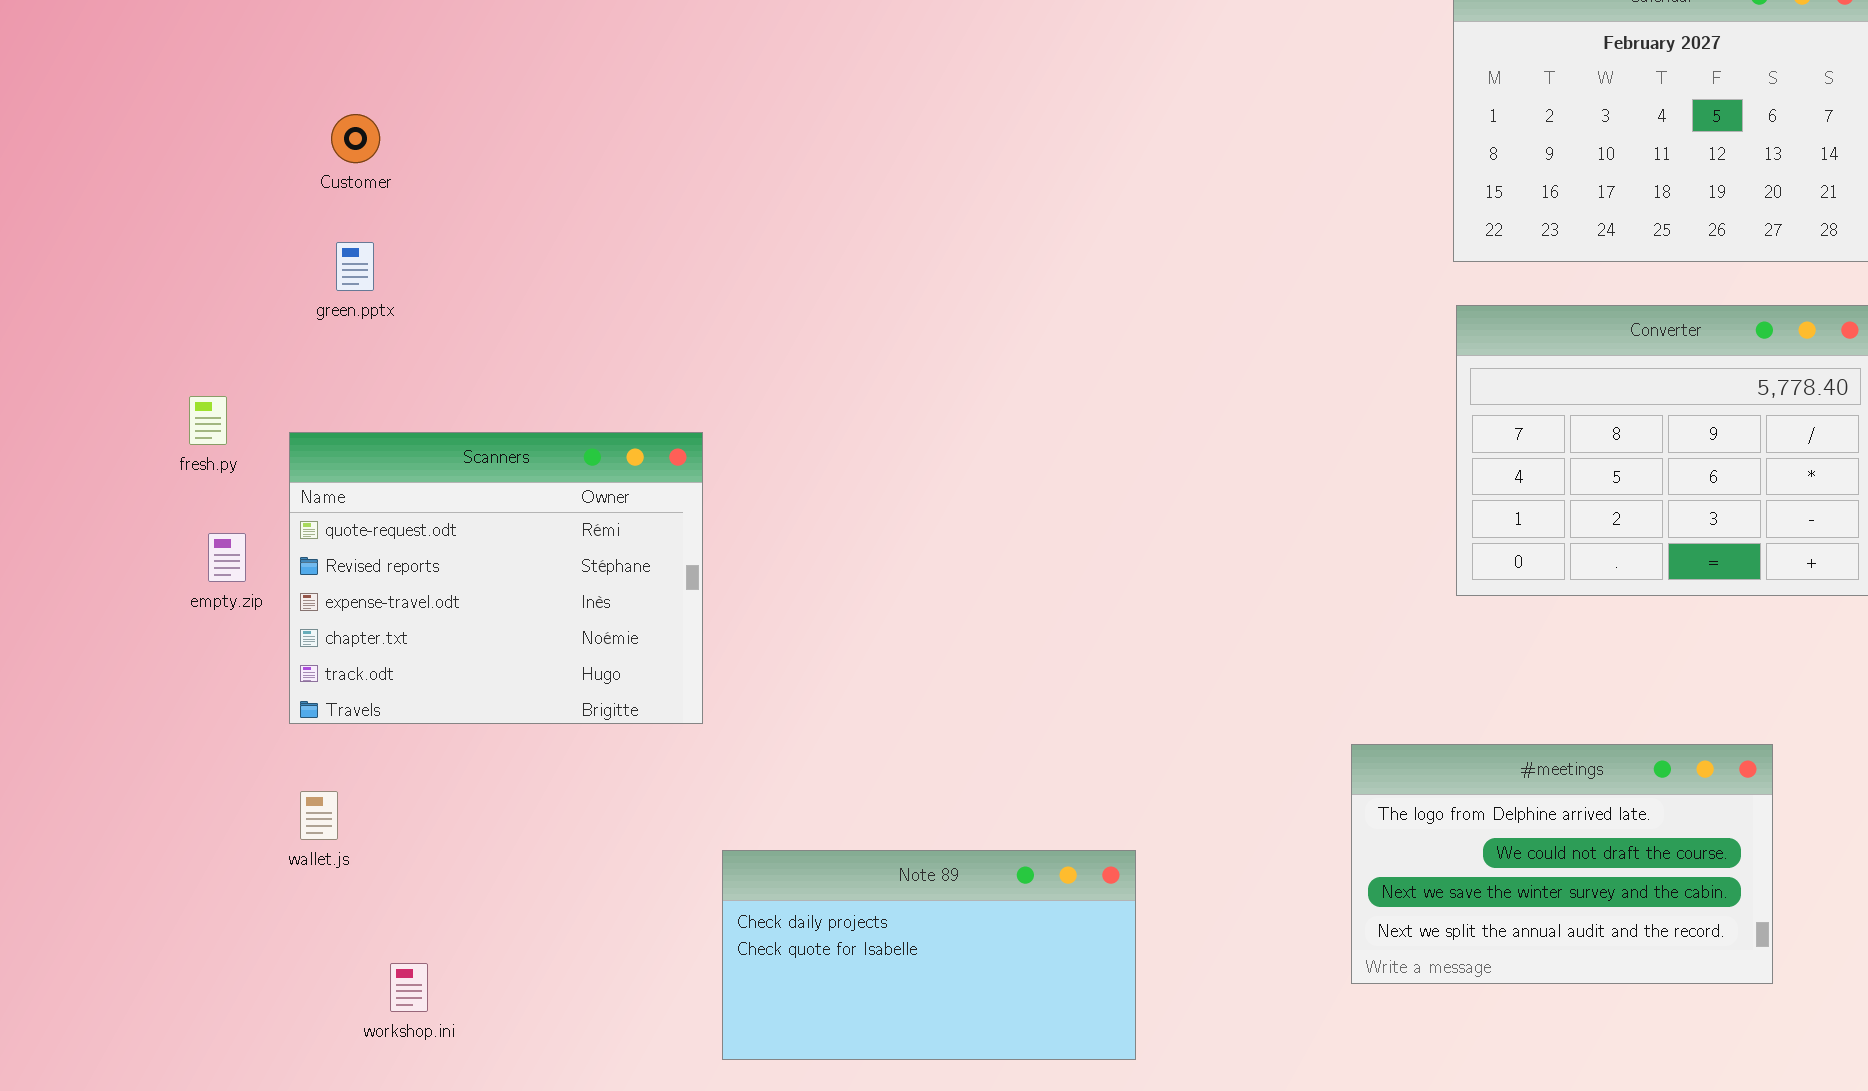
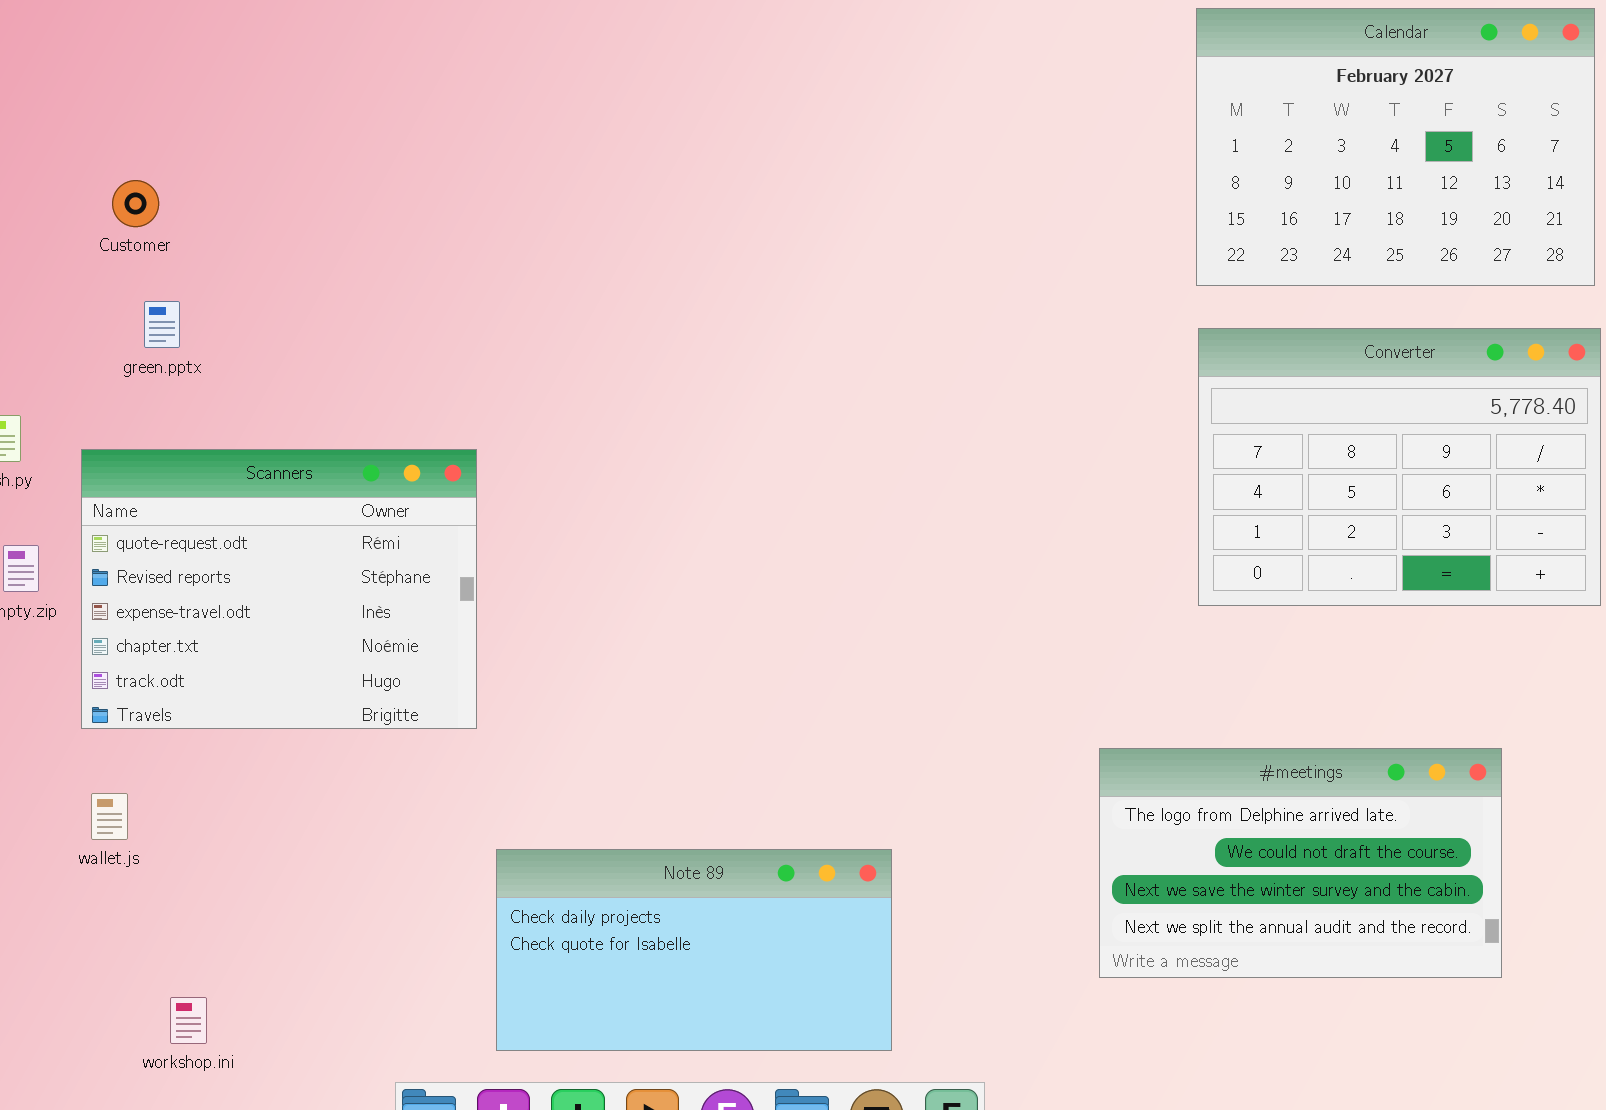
Customer: [331,114,380,163] -> [112,180,159,227], moved
green.pptx: [336,242,374,291] -> [144,301,180,348], moved
workshop.ini: [390,963,428,1012] -> [170,997,207,1044], moved

